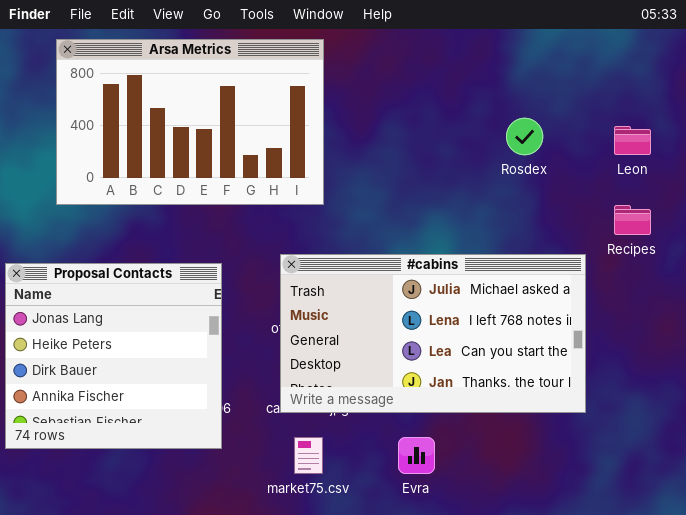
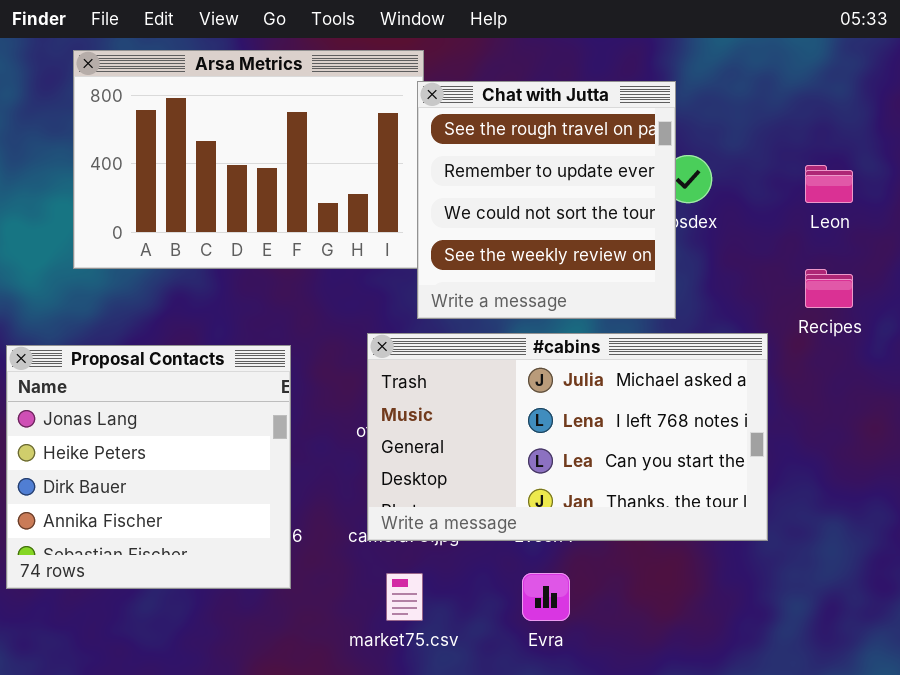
Chat with Jutta: none -> [417,81,676,319], opened

